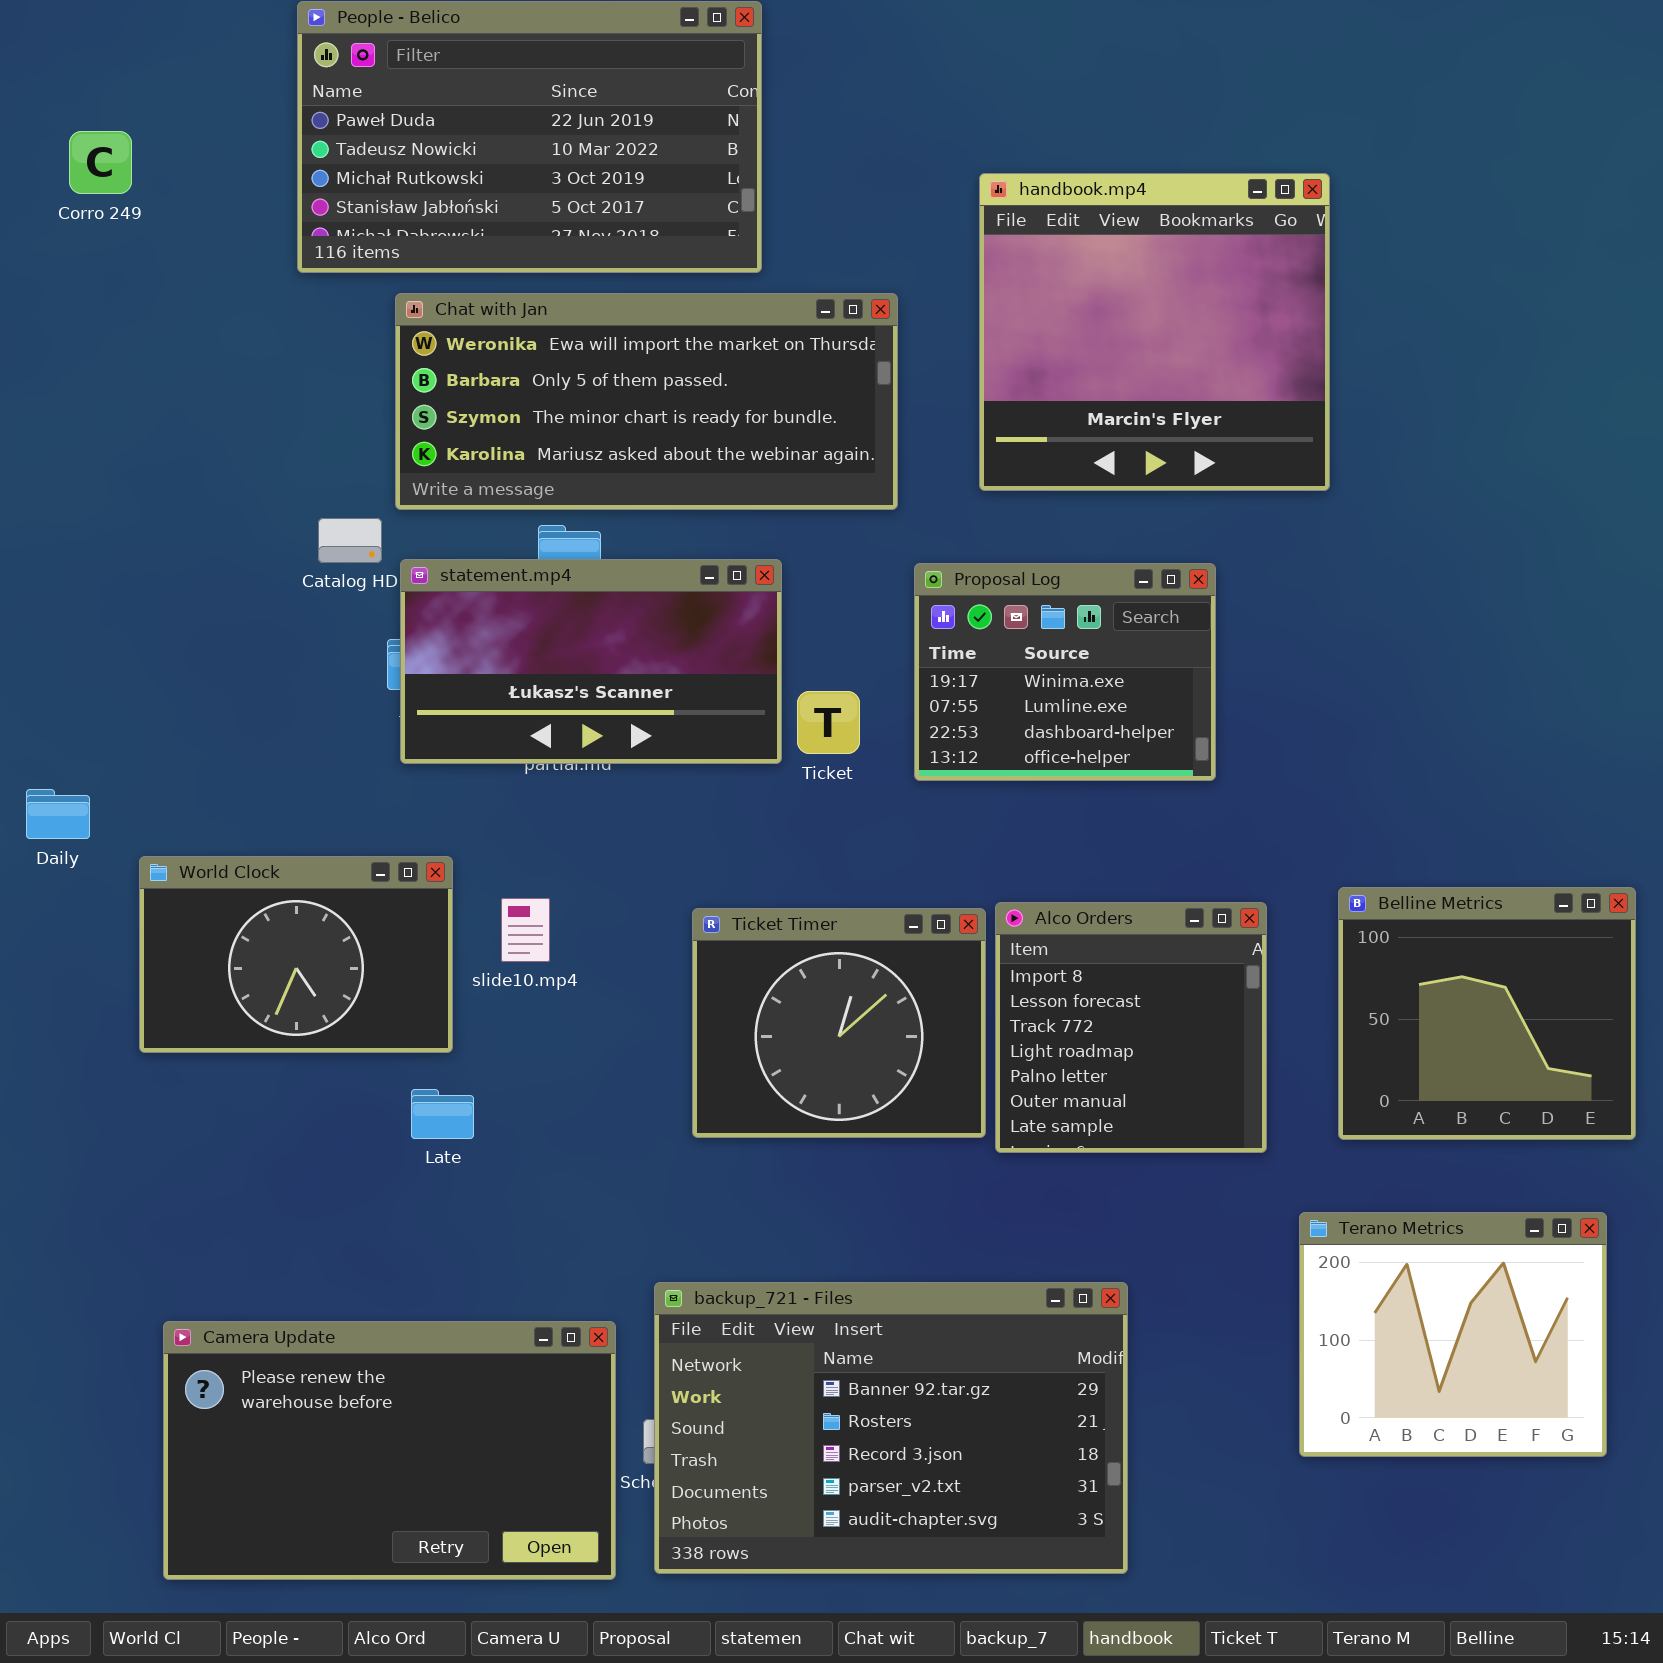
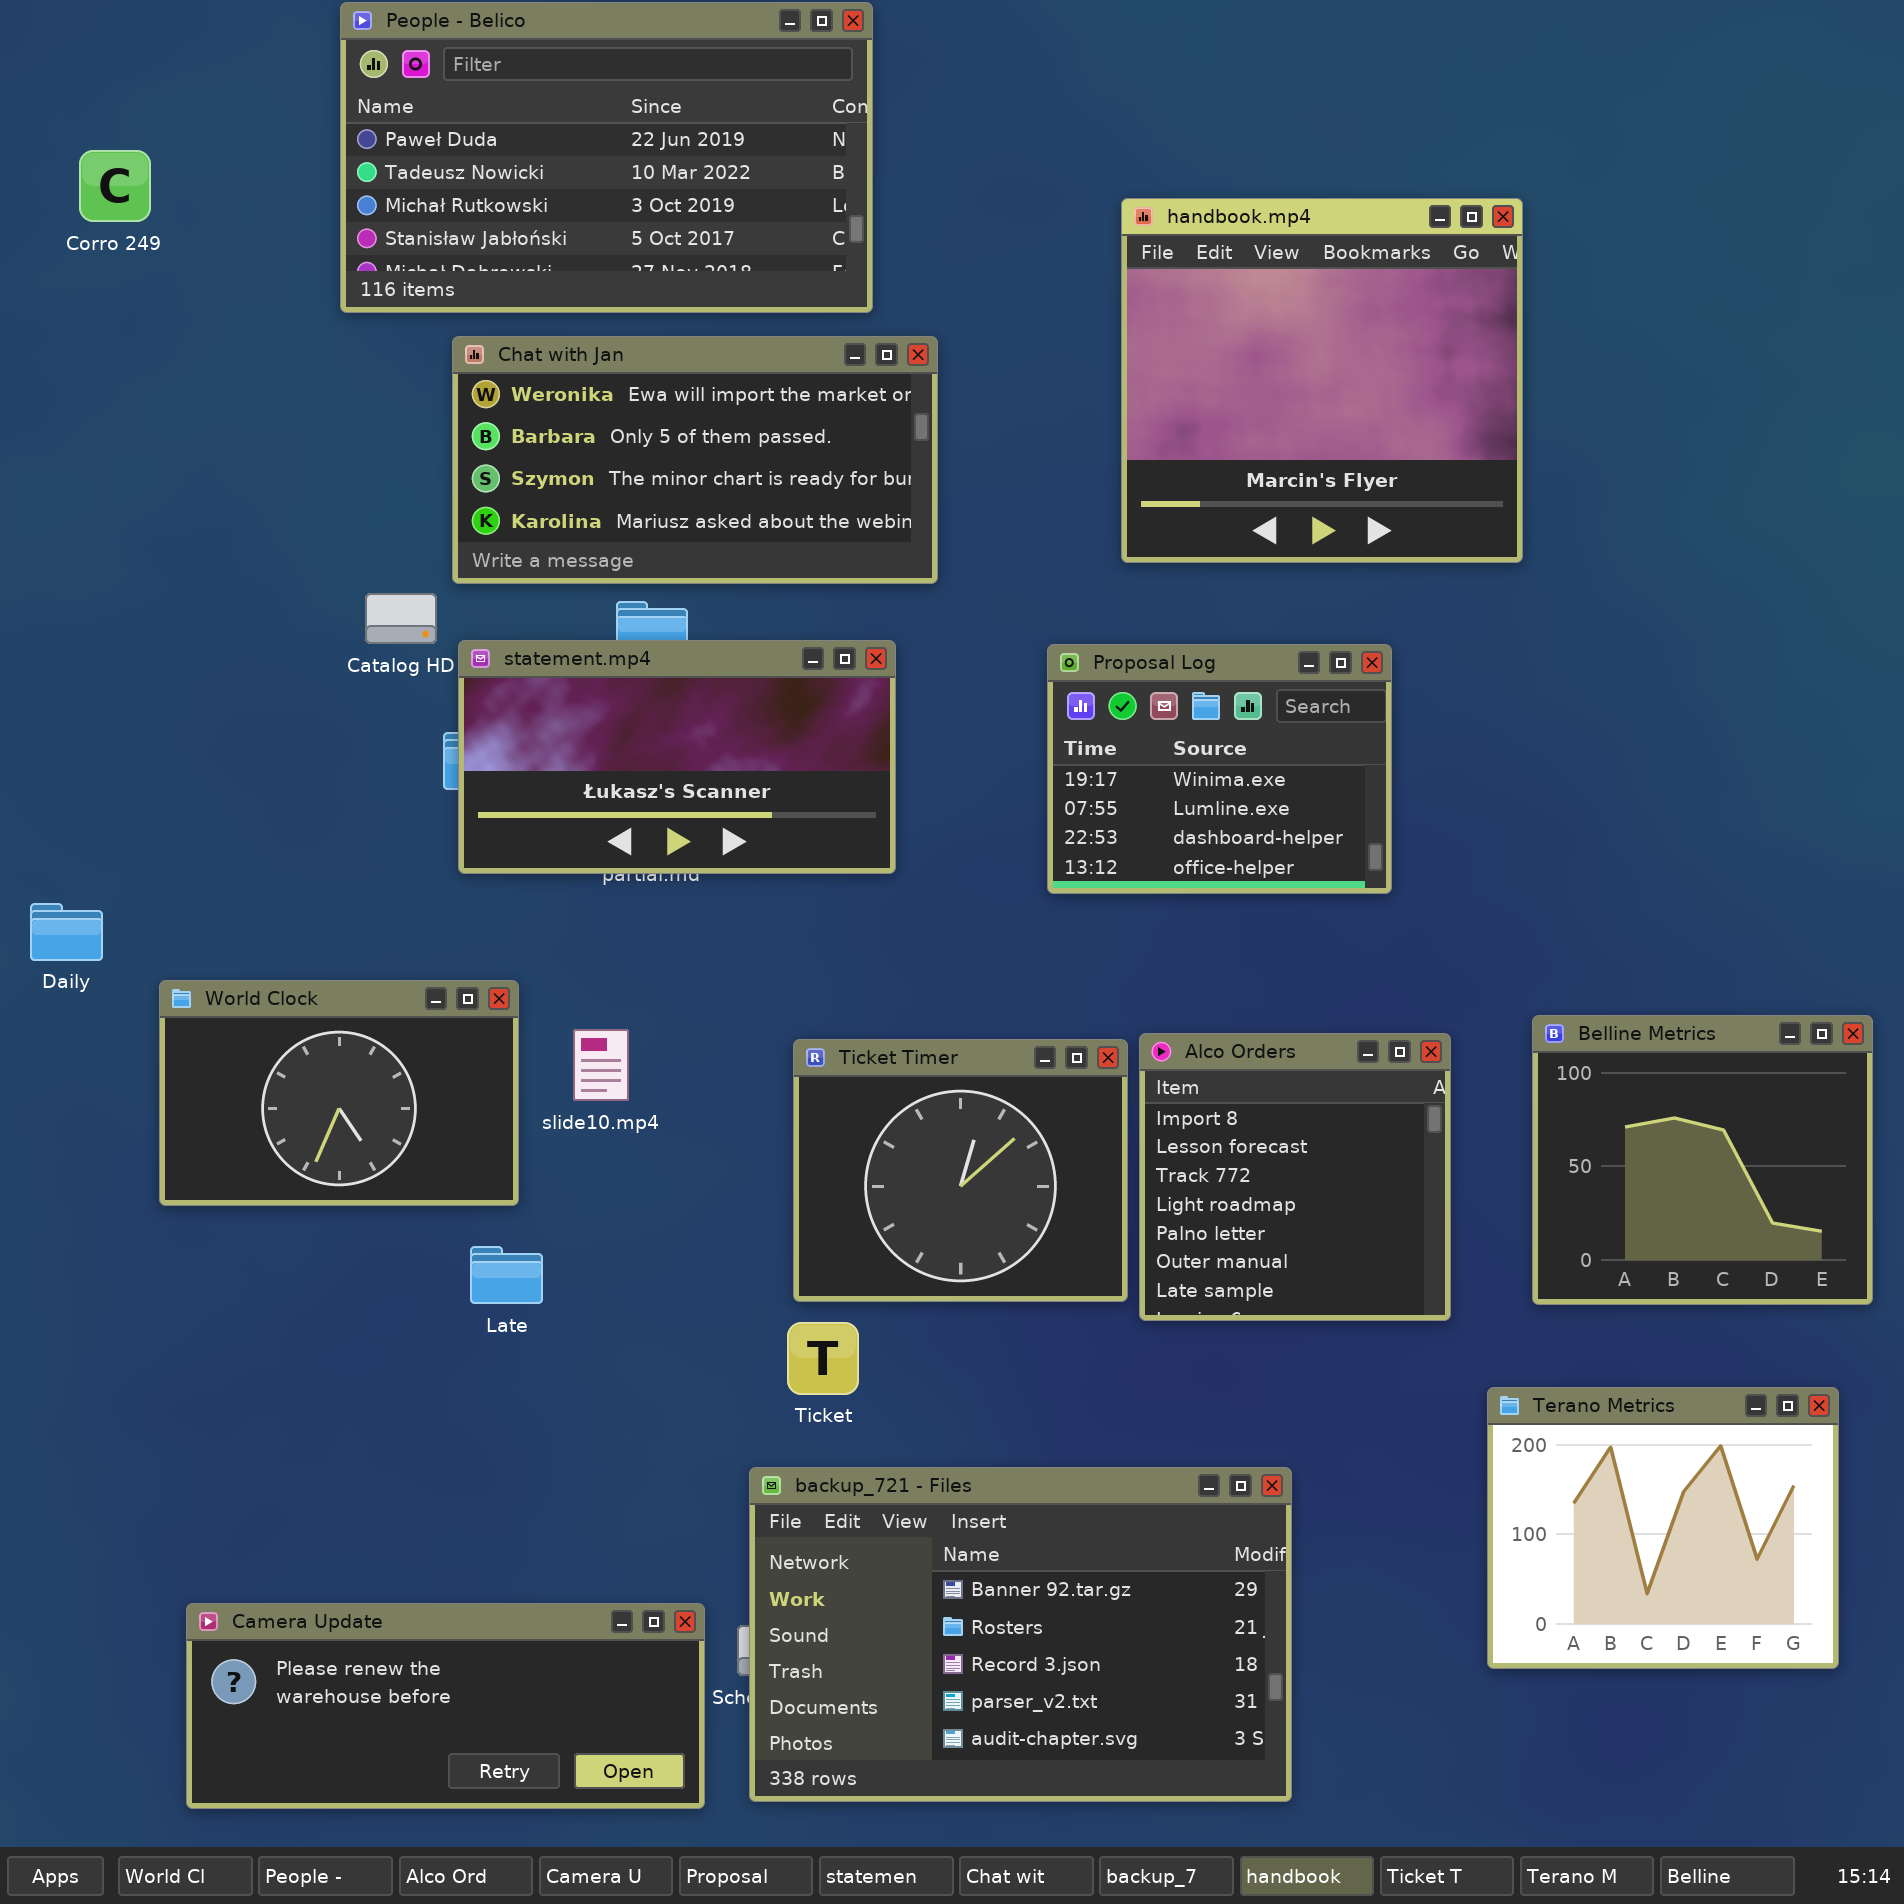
Chat with Jan: [395,293,898,510] -> [452,336,938,584], resized
Ticket: [797,691,860,754] -> [787,1322,859,1395], moved
Camera Update: [163,1321,616,1580] -> [186,1603,705,1809], resized

